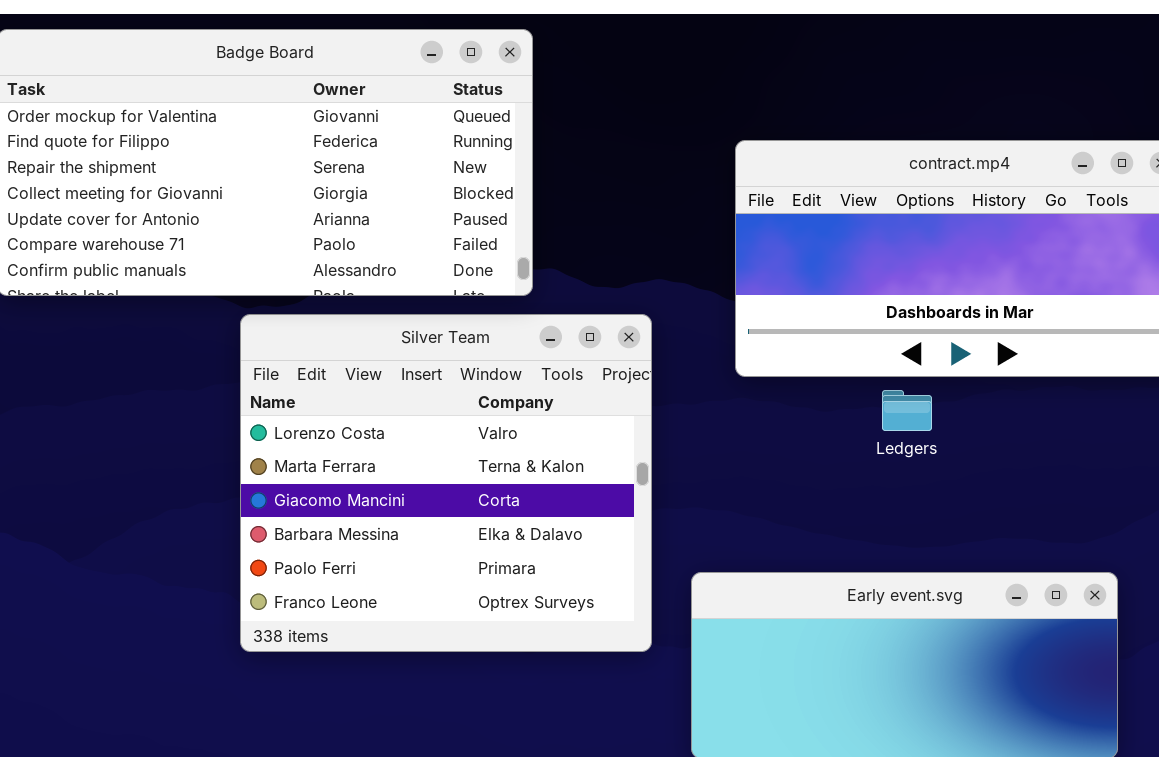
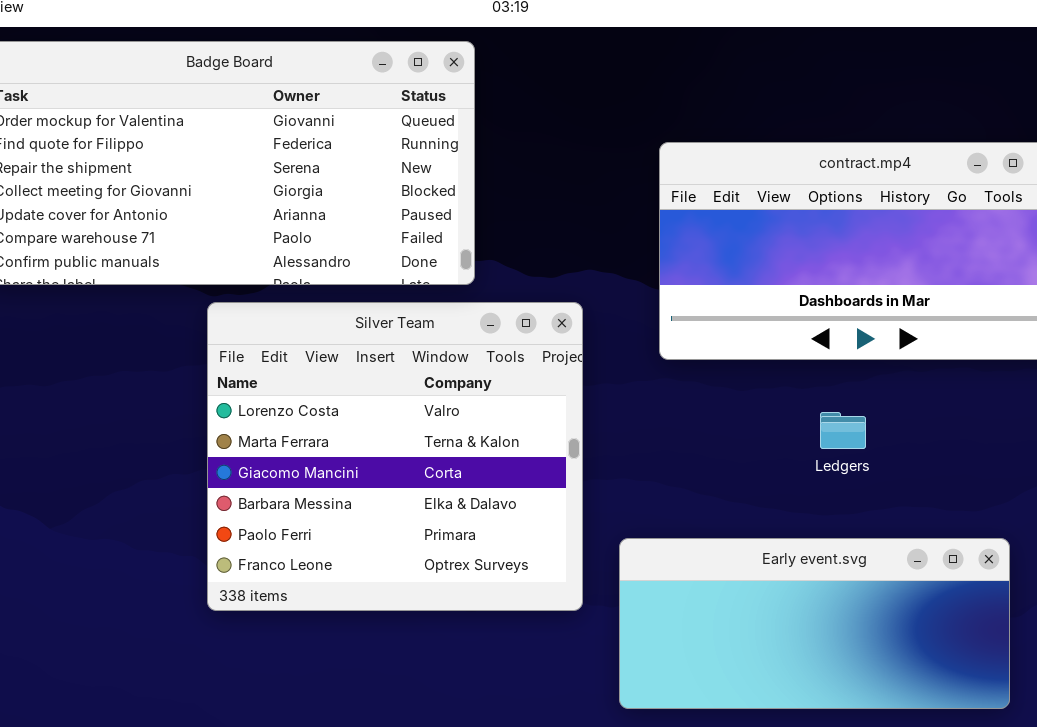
Ledgers: [882,390,932,431] -> [820,412,866,449], moved

